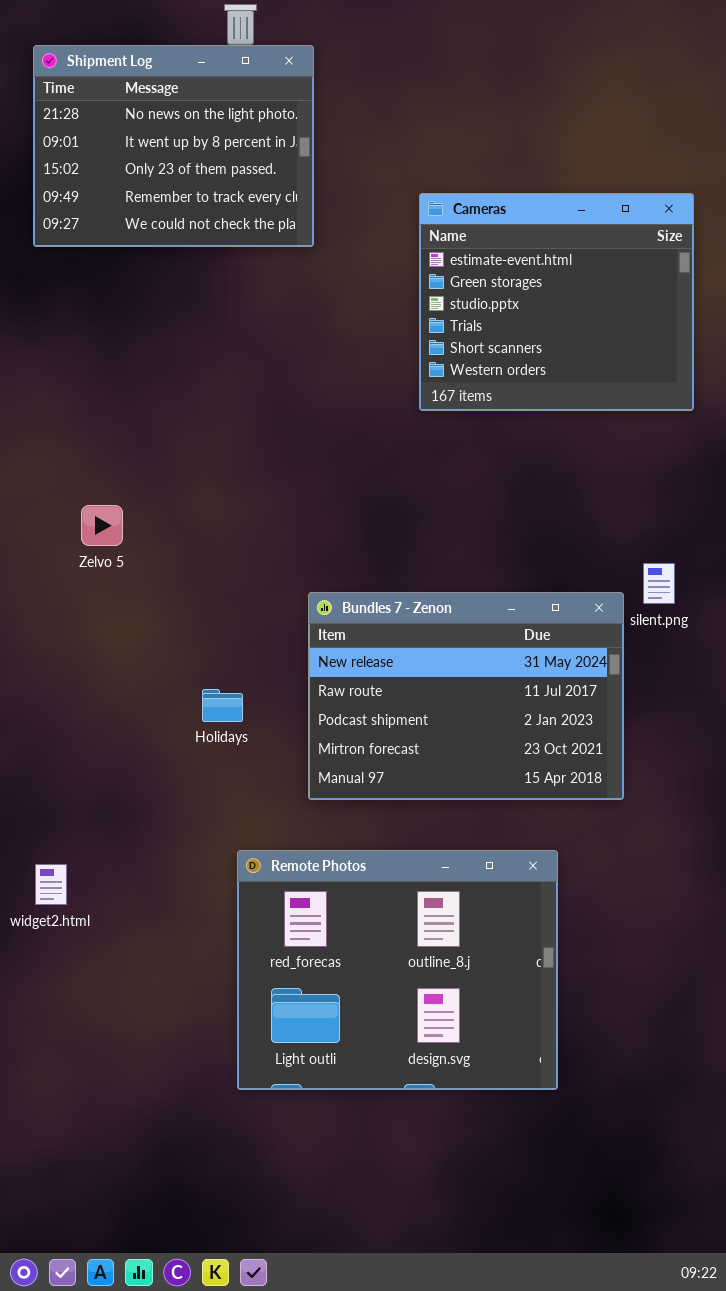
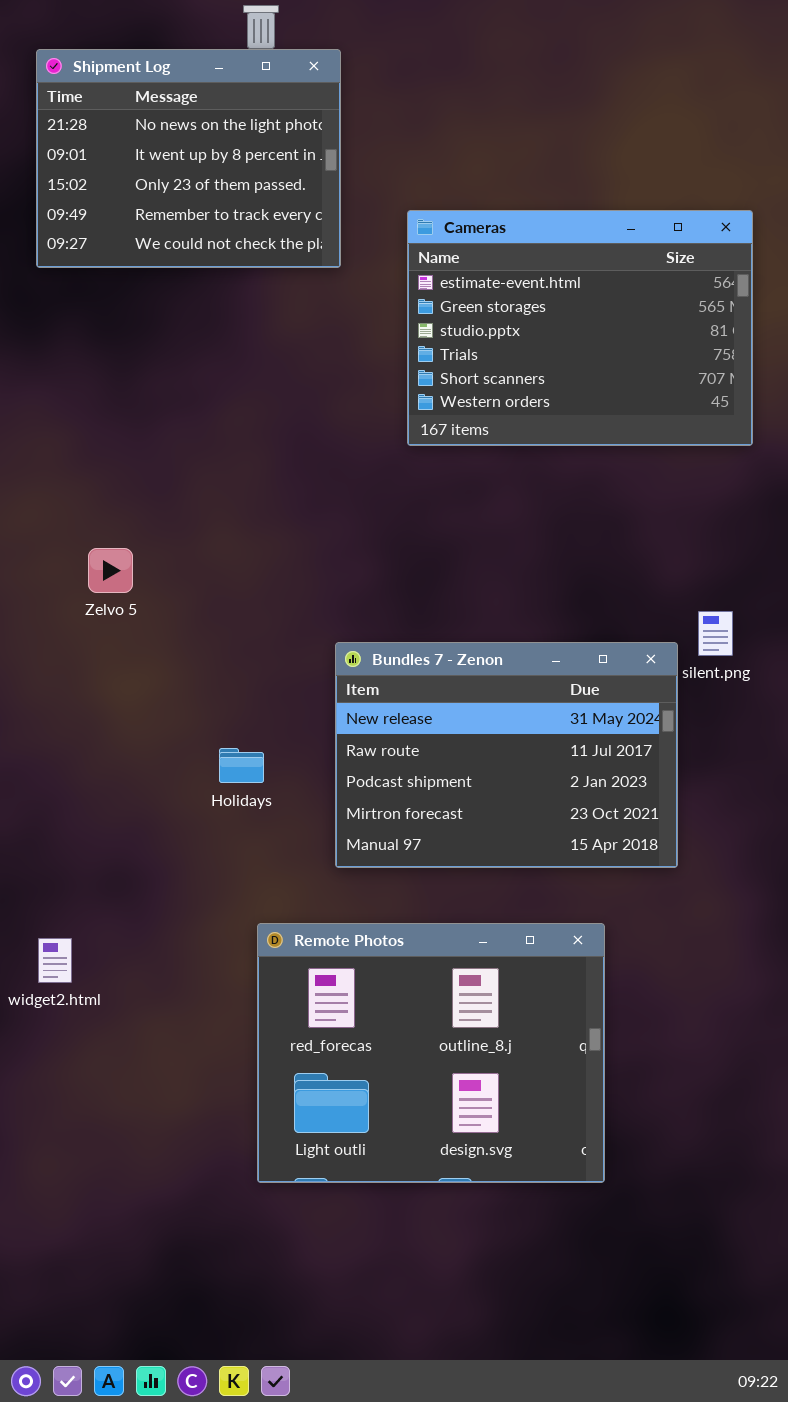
Cameras: [419,193,694,411] -> [407,210,753,446], resized

